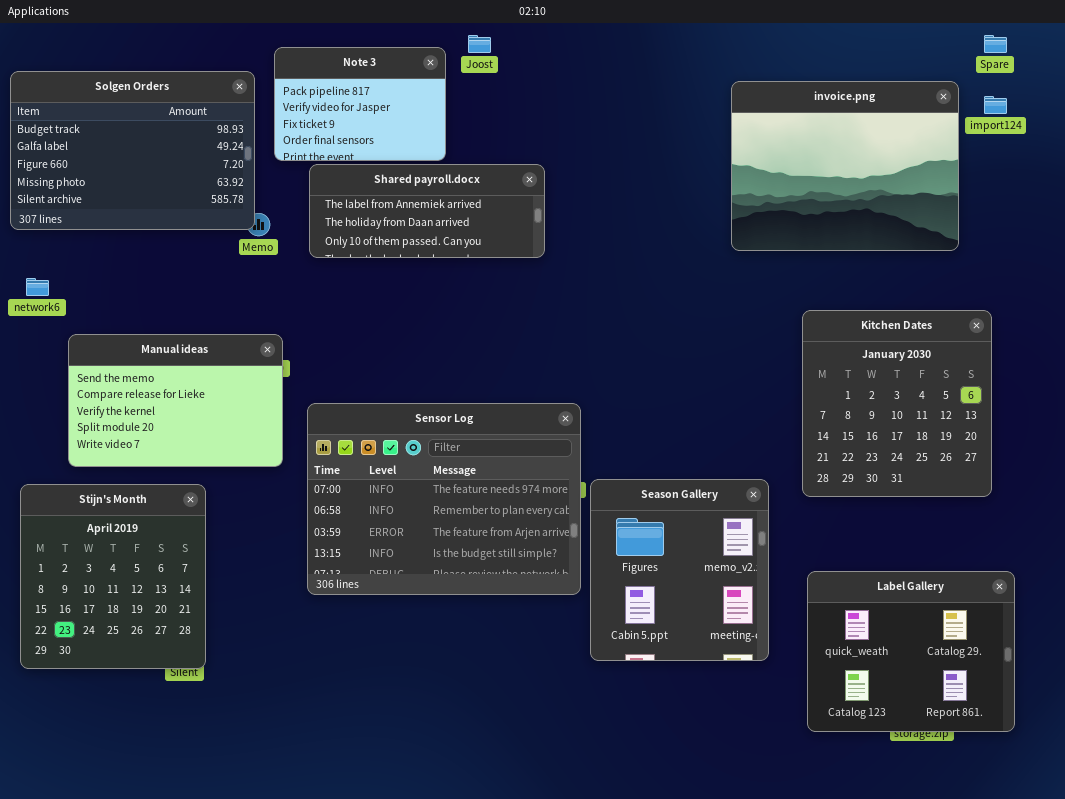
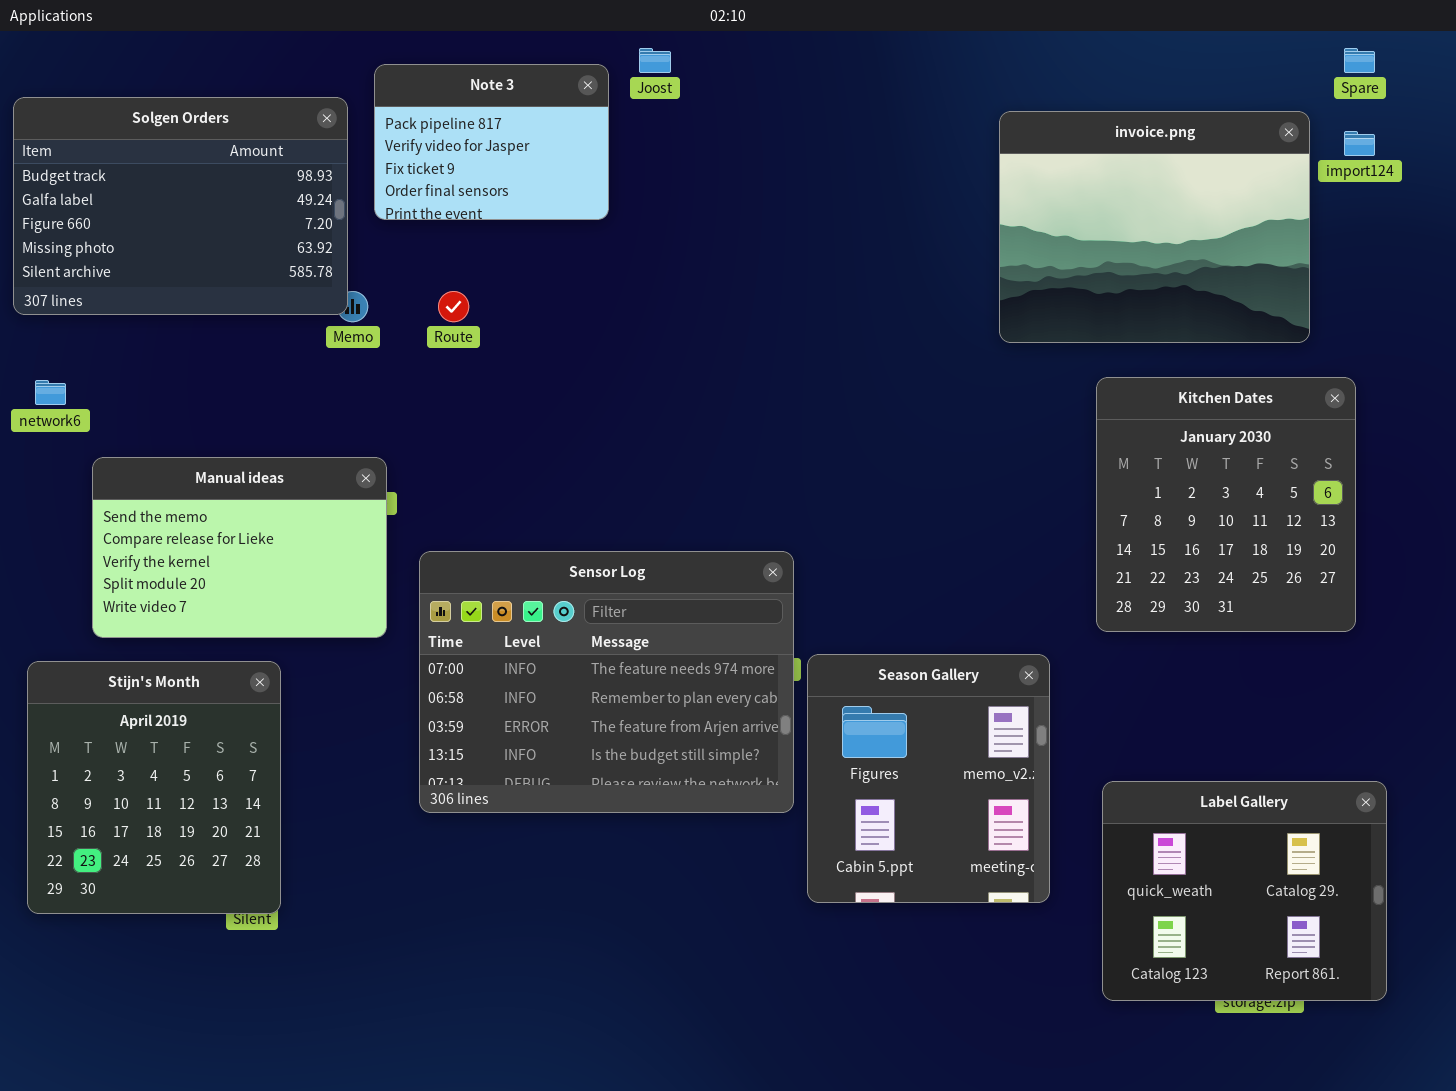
Shared payroll.docx: [309,164,545,258] -> none, closed
Kitchen Dates: [802,310,992,497] -> [1096,377,1356,632], moved

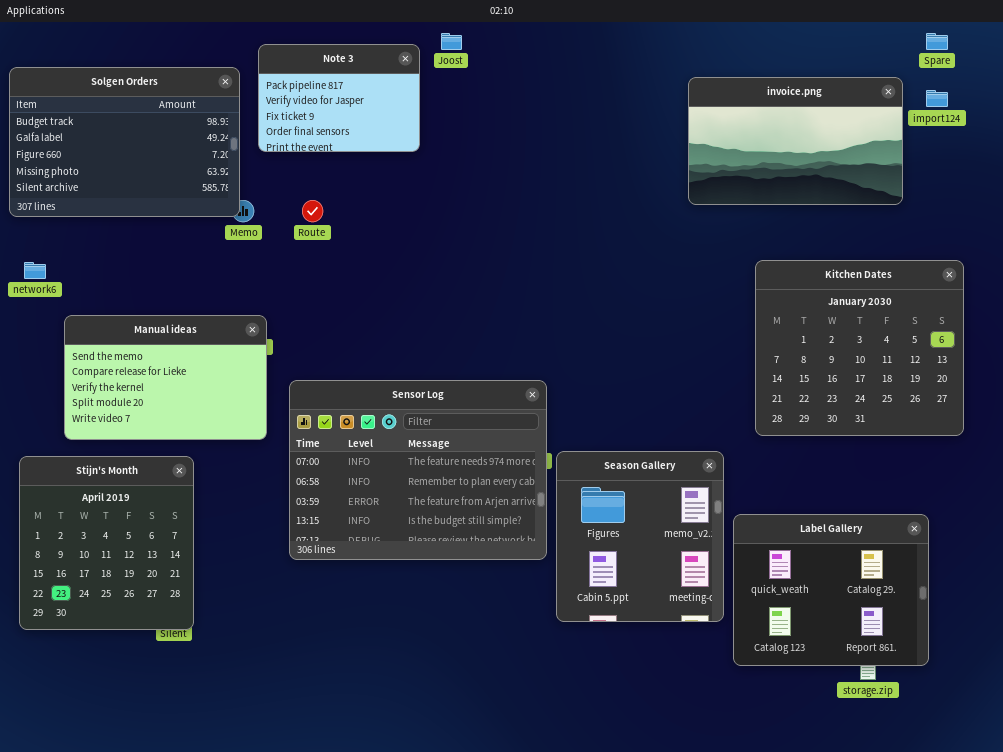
invoice.png: [999,111,1310,343] -> [688,77,903,205], resized
Kitchen Dates: [1096,377,1356,632] -> [755,260,964,436], resized
Label Gallery: [1102,781,1387,1001] -> [733,514,929,666], moved

